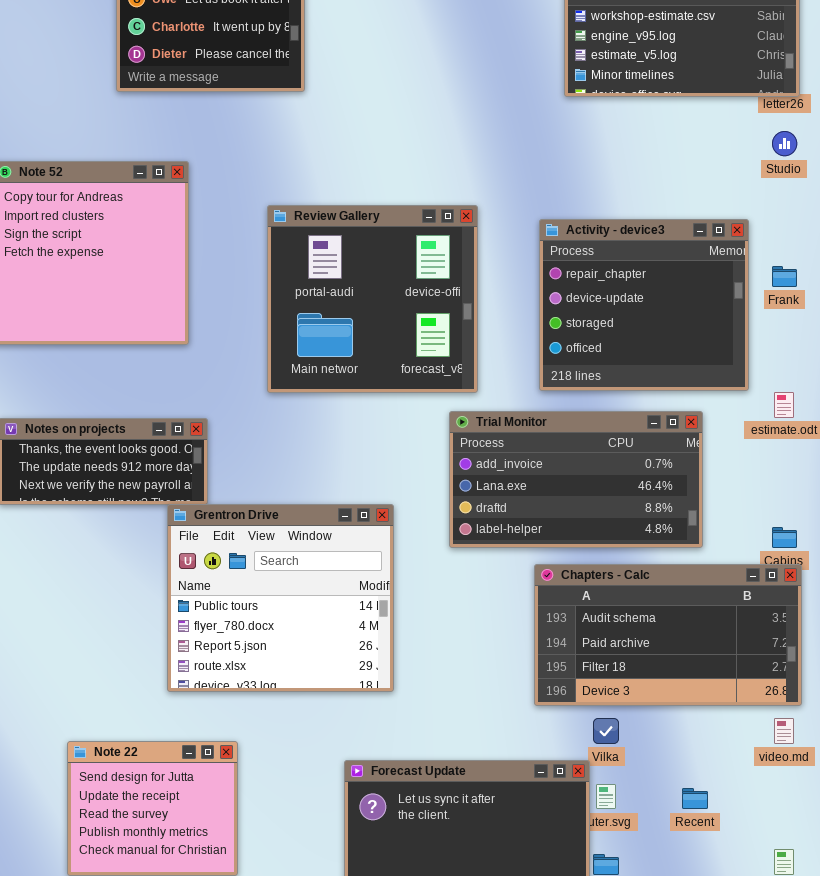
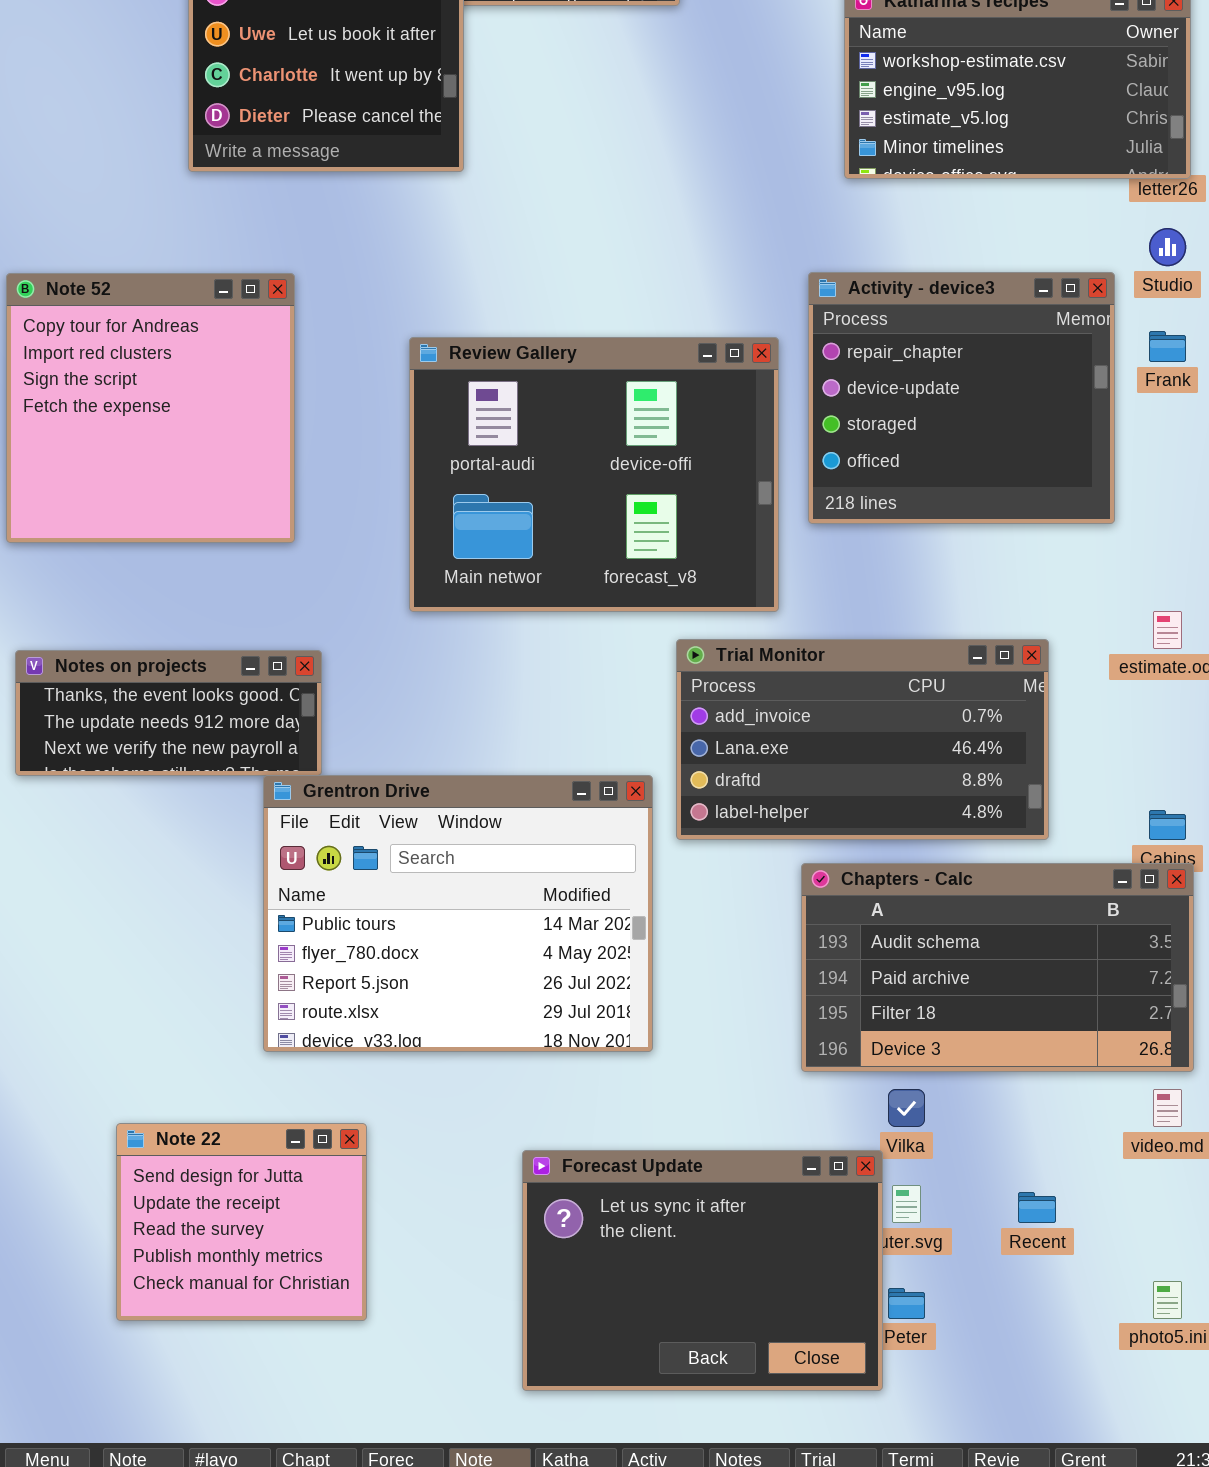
Review Gallery: [267,205,478,393] -> [409,337,779,612], resized
Activity - device3: [539,219,749,391] -> [808,272,1115,524], moved
Frank: [772,266,797,287] -> [1149,331,1186,362], moved
Grentron Drive: [167,504,394,692] -> [263,775,653,1052], resized

